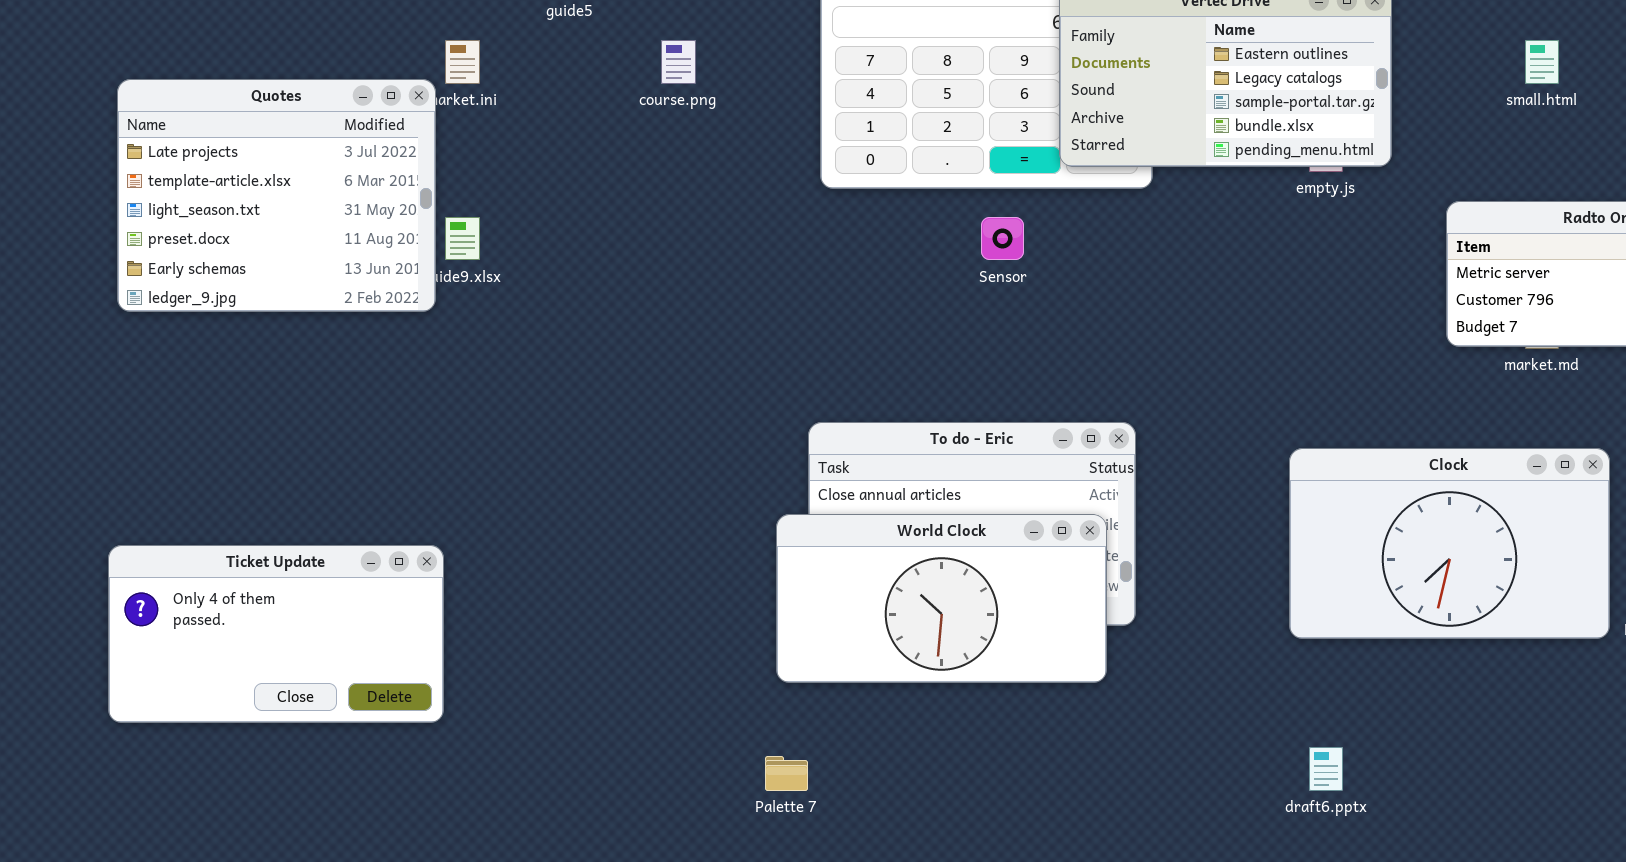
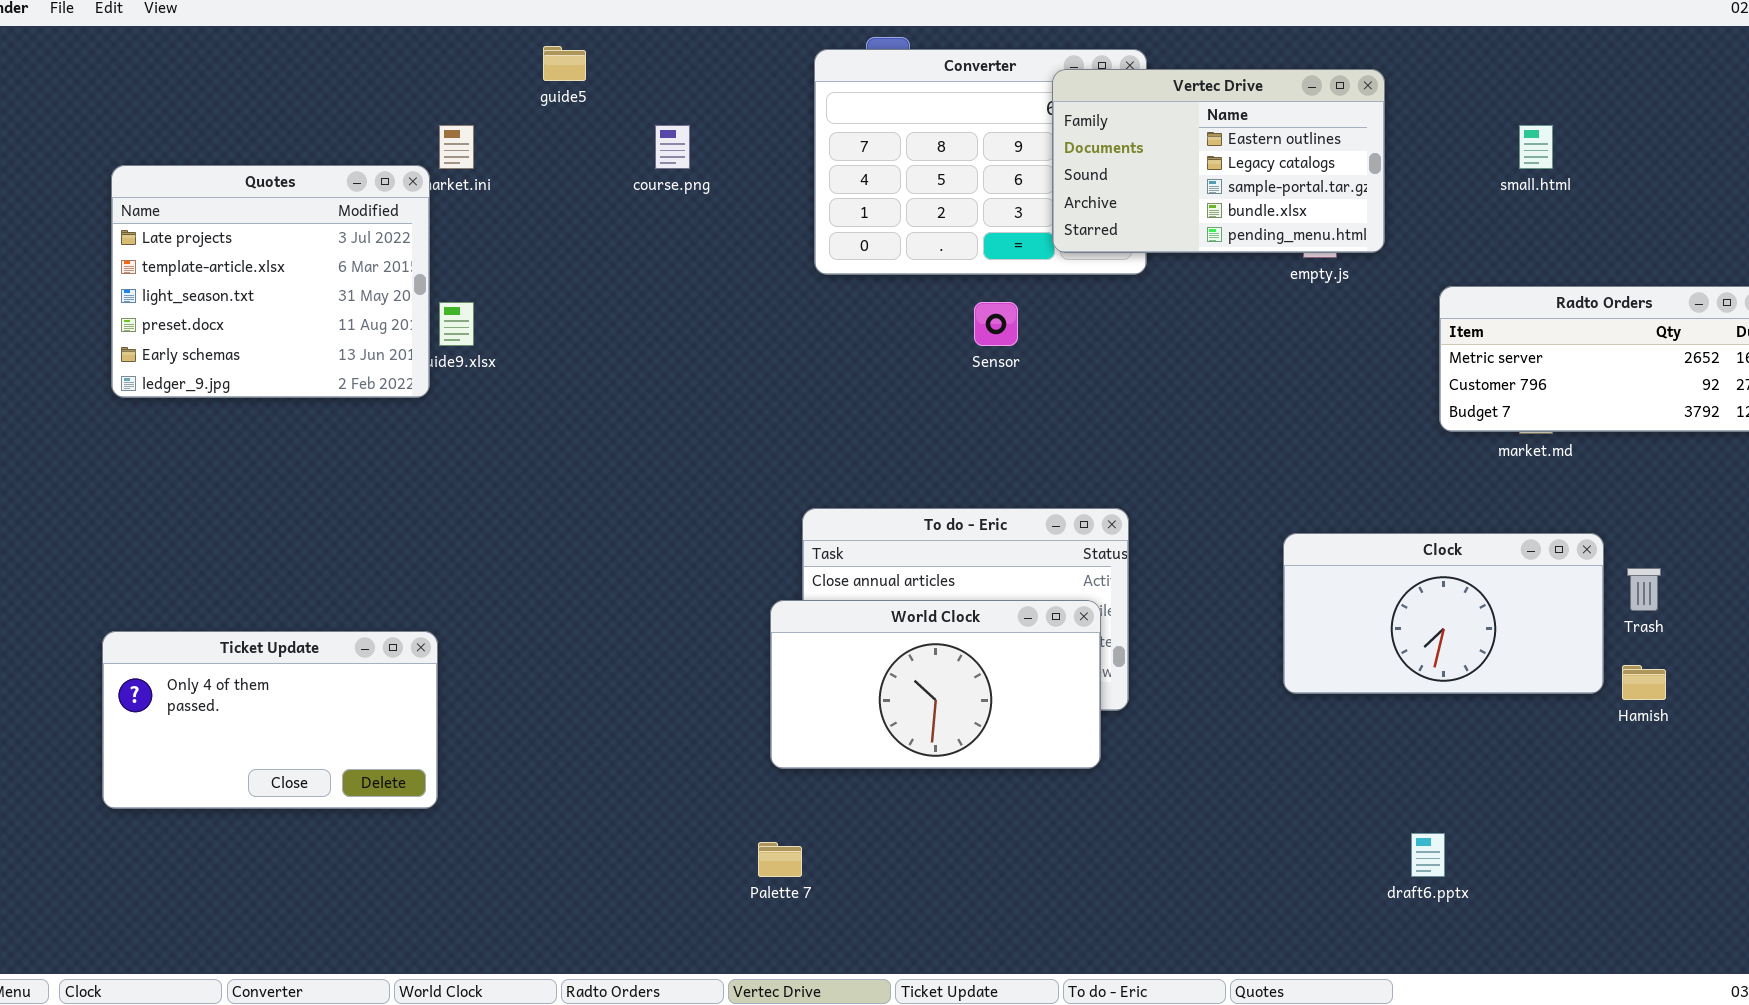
Clock: [1289,448,1610,639] -> [1283,533,1604,694], resized
draft6.pptx: [1309,747,1343,791] -> [1411,833,1445,877], moved

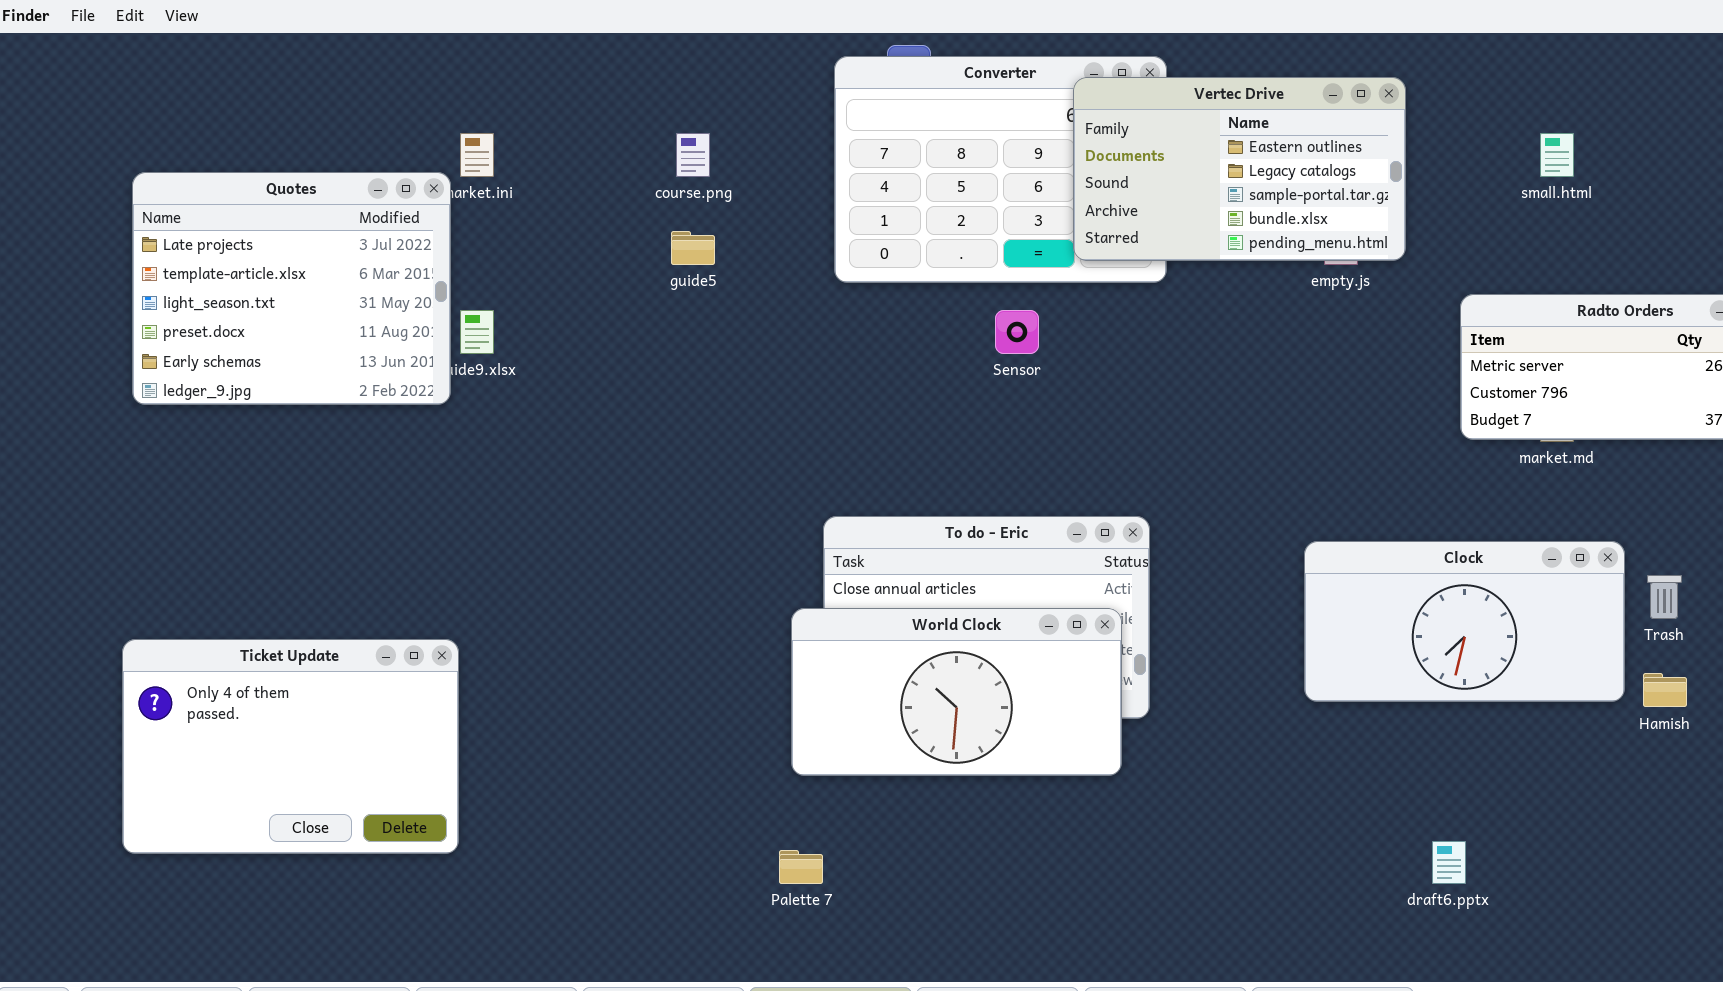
guide5: [543,46,586,81] -> [671,231,715,265], moved
Ticket Update: [102,631,438,809] -> [122,639,459,854], resized

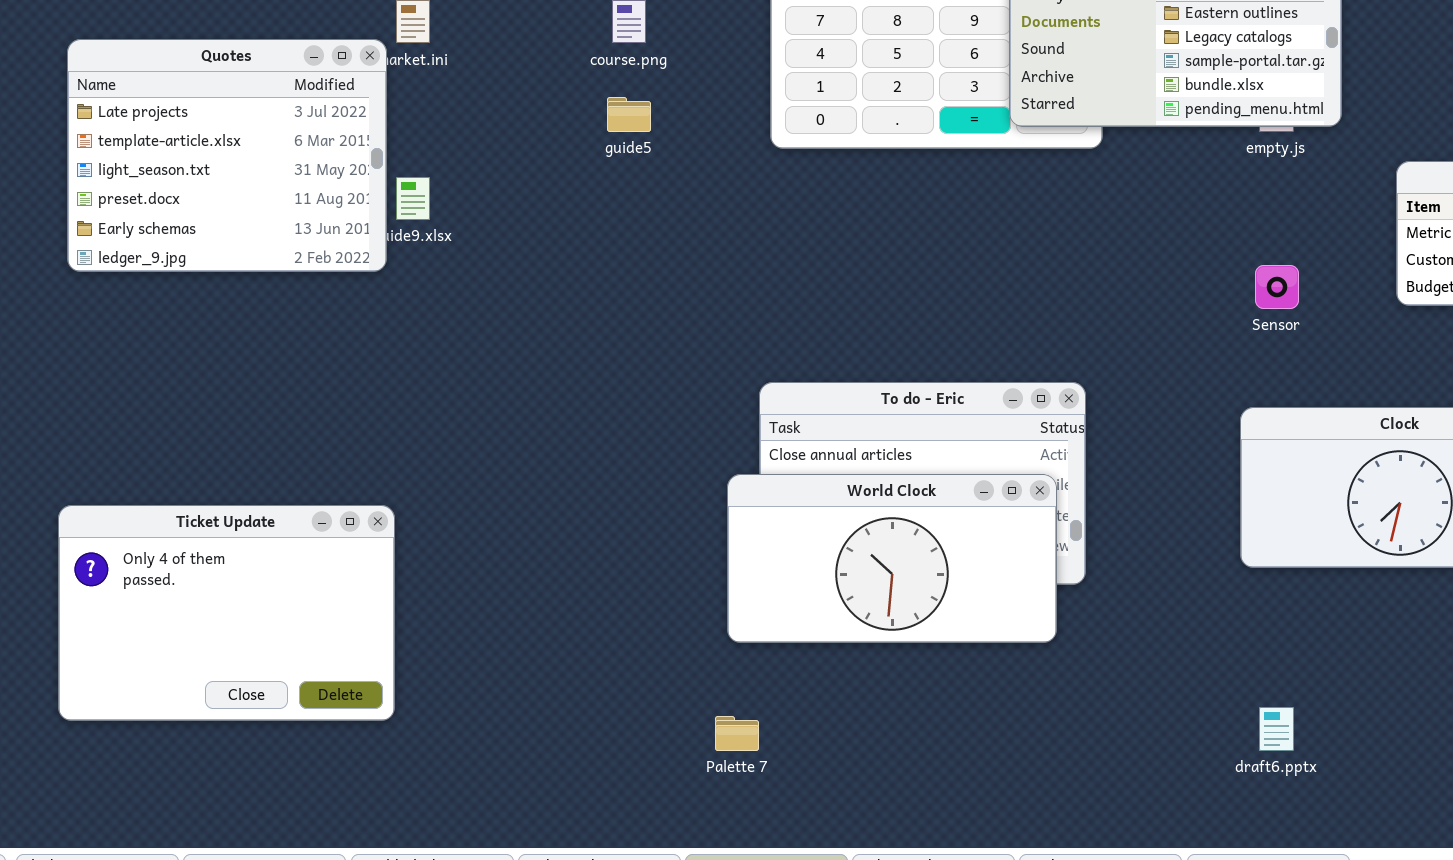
Sensor: [995,310,1039,354] -> [1255,265,1299,309], moved
draft6.pptx: [1432,841,1466,884] -> [1259,707,1294,751], moved

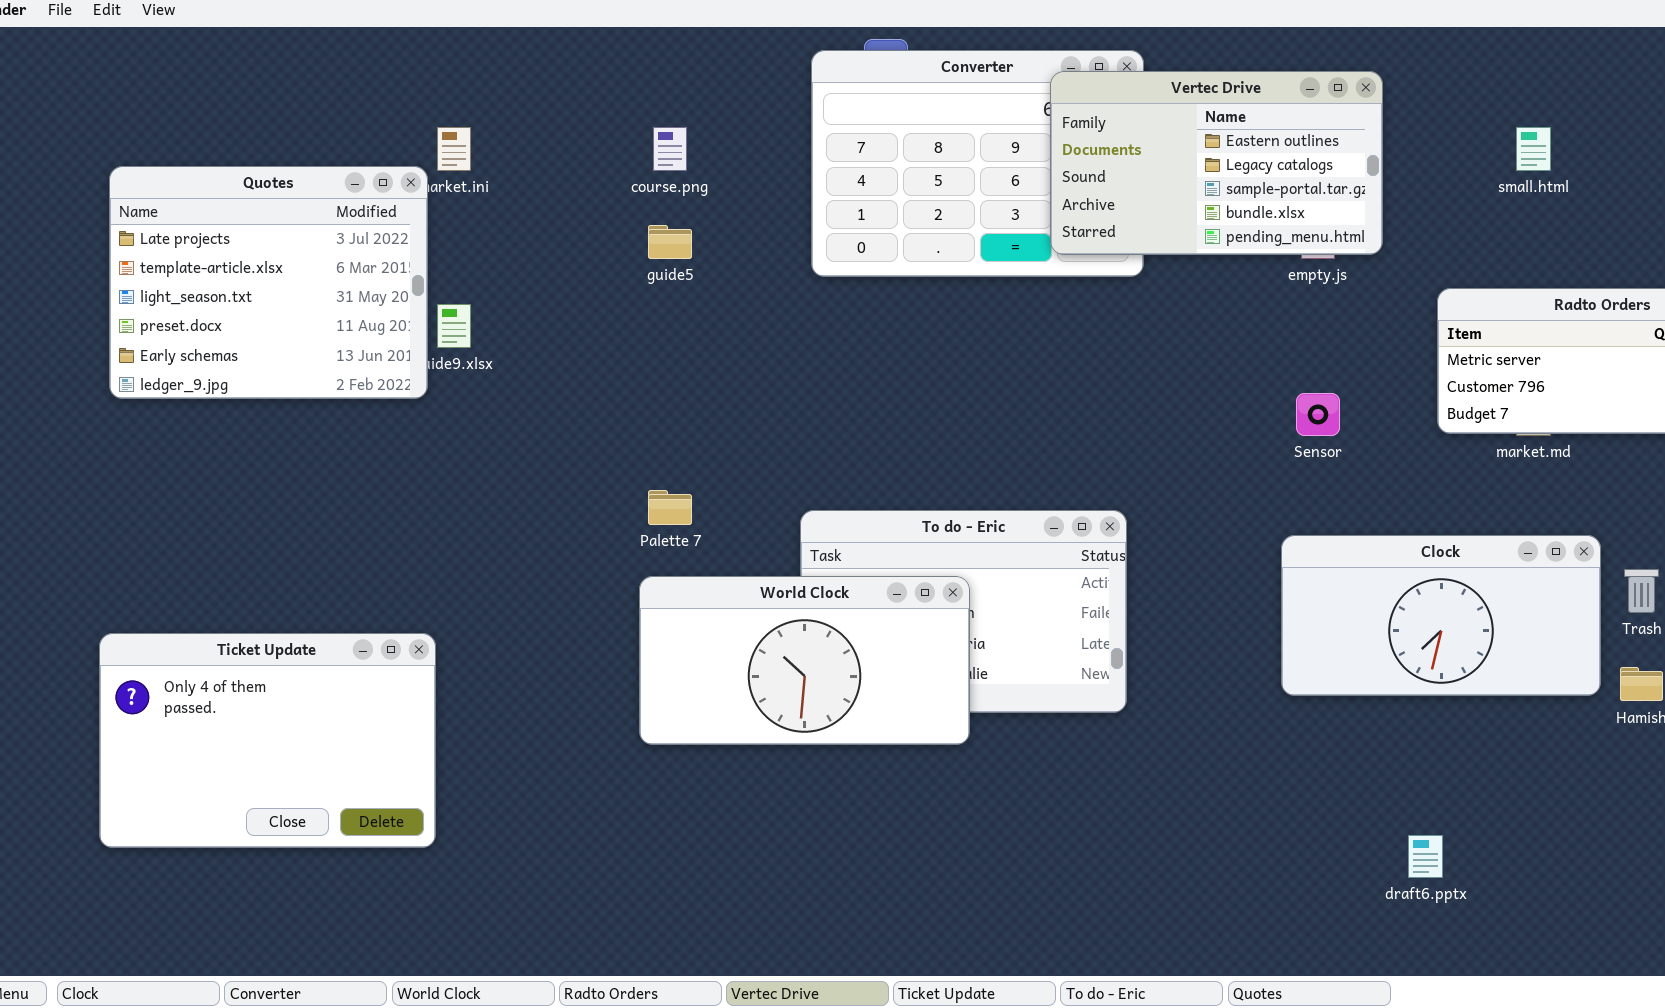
World Clock: [727,474,1057,643] -> [639,576,970,745], moved
draft6.pptx: [1259,707,1294,751] -> [1408,835,1443,878], moved
Palette 7: [715,716,759,751] -> [648,490,692,525], moved

